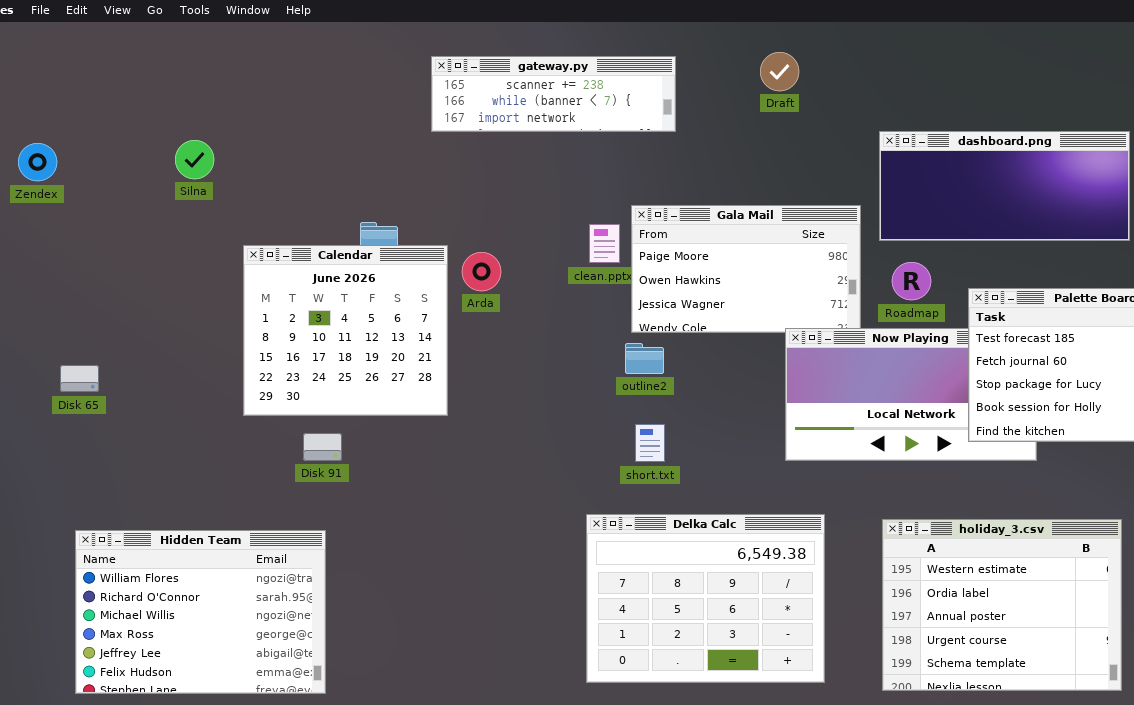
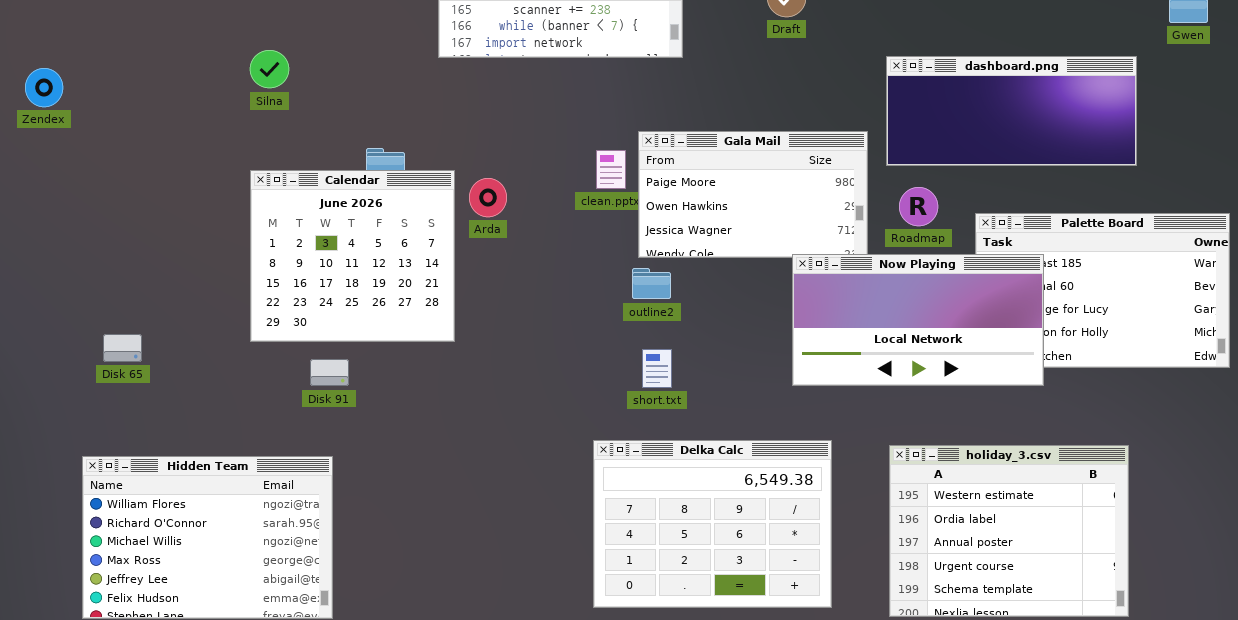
Silna: [175,140,214,179] -> [250,50,289,88], moved
Now Playing: [785,328,1037,461] -> [792,254,1044,386], raised
Disk 65: [60,365,99,392] -> [103,334,142,362], moved

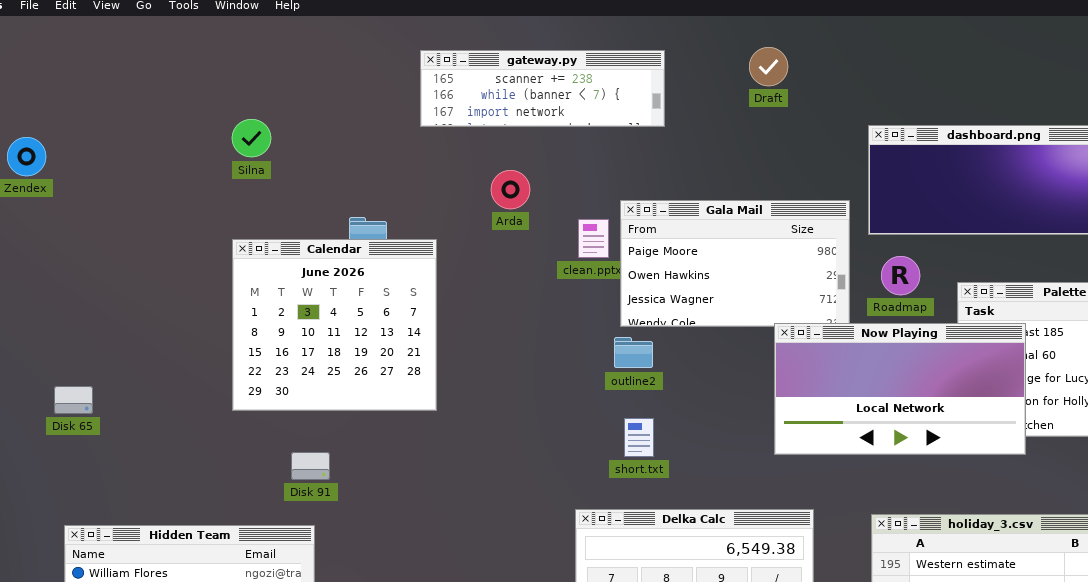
Arda: [469,178,507,217] -> [491,170,530,209], moved
Disk 65: [103,334,142,362] -> [54,386,93,414], moved
Disk 91: [310,359,349,386] -> [291,452,330,480], moved

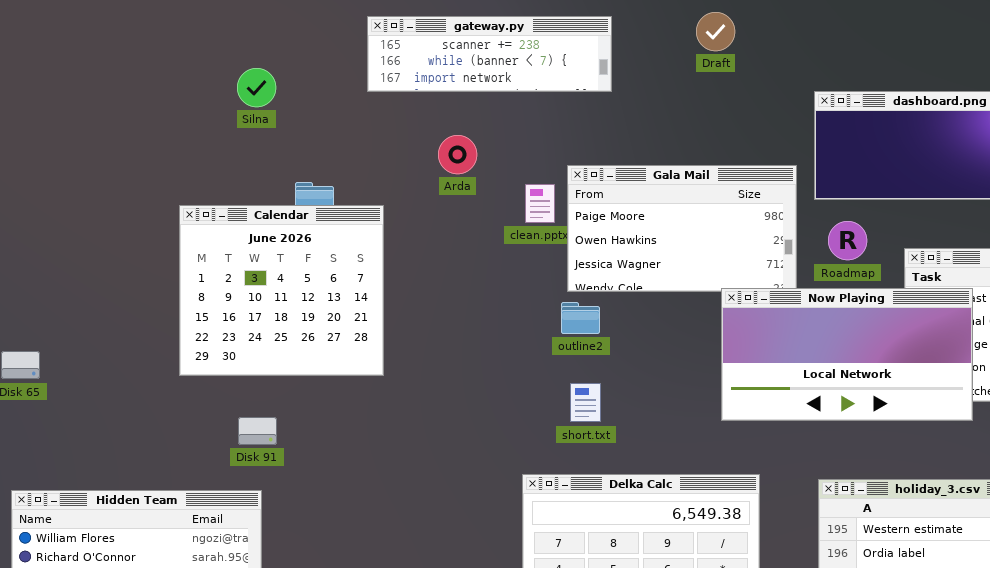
Silna: [232,119,271,157] -> [237,68,276,107], moved

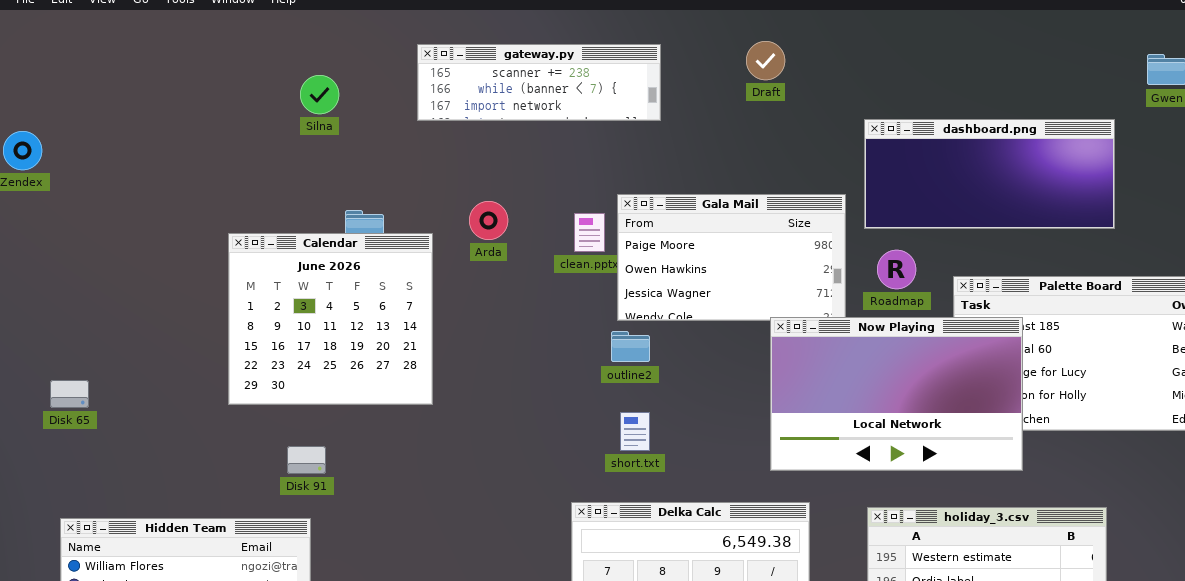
Silna: [237,68,276,107] -> [300,75,339,114], moved
Arda: [438,135,477,174] -> [469,201,508,240], moved
Now Playing: [721,288,973,421] -> [770,317,1023,471], resized

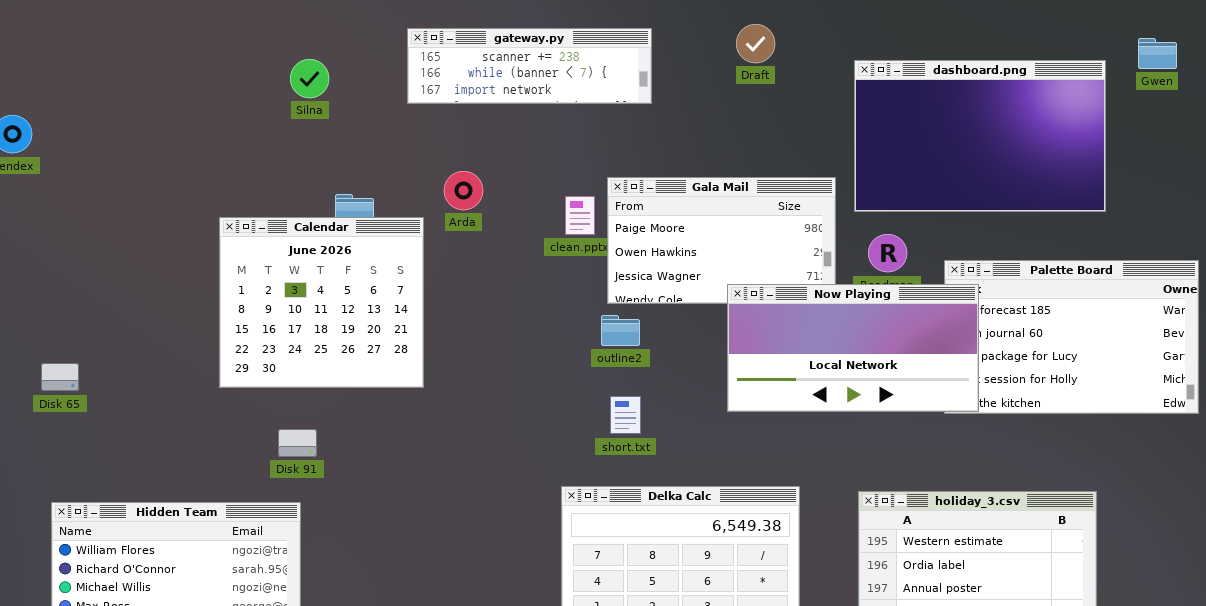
dashboard.png: [864,119,1115,229] -> [854,60,1106,212], resized
Arda: [469,201,508,240] -> [444,171,483,210], moved
Now Playing: [770,317,1023,471] -> [727,284,979,412], moved, resized

